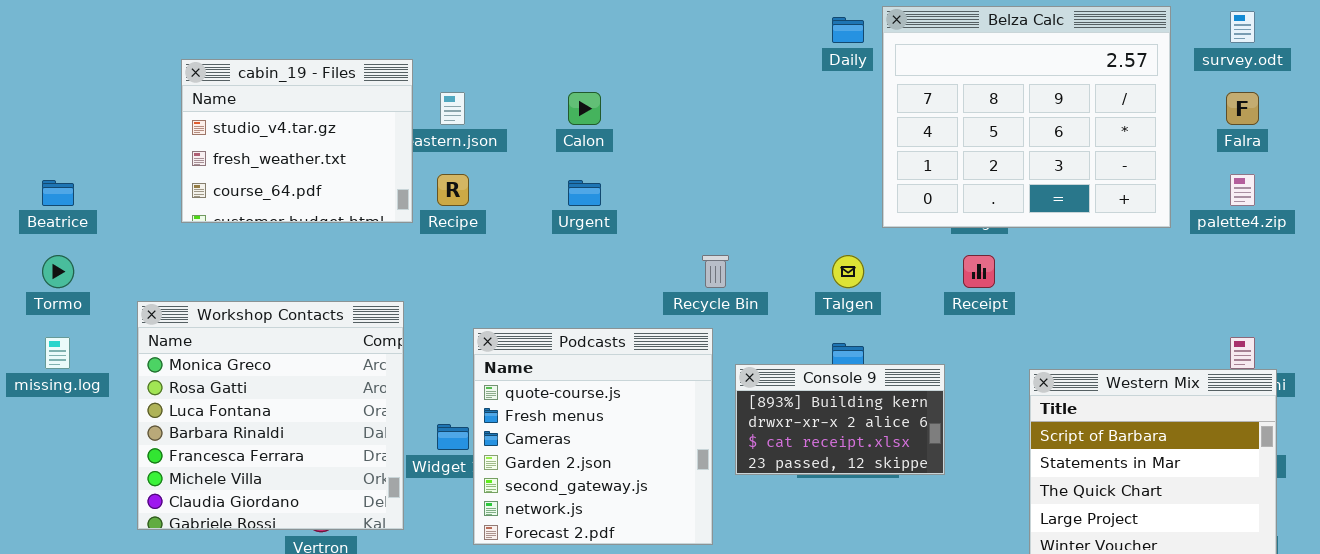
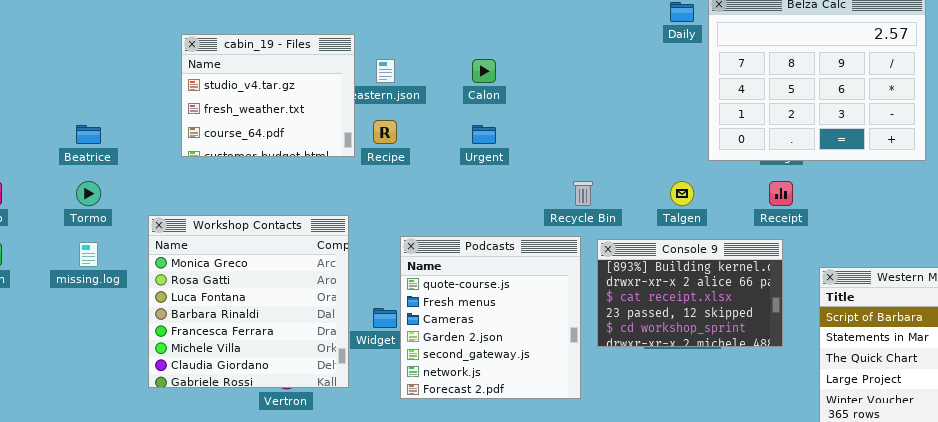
Console 9: [735,364,945,475] -> [597,239,783,347], resized

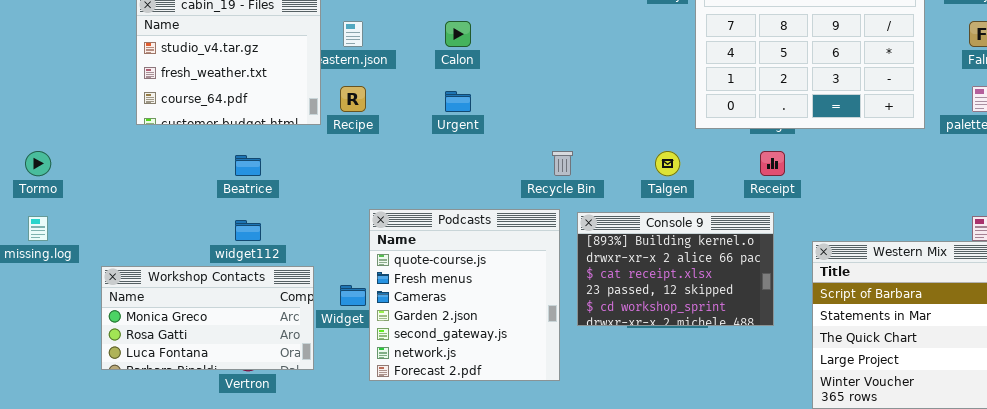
Beatrice: [76,125,101,144] -> [235,155,261,176], moved
Workshop Contacts: [148,215,349,388] -> [101,266,314,370], resized

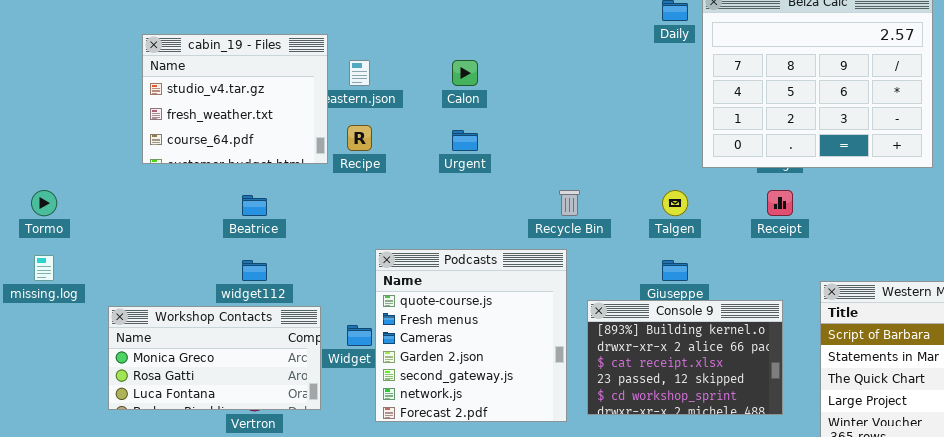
Console 9: [577,212,774,326] -> [587,300,783,415], moved

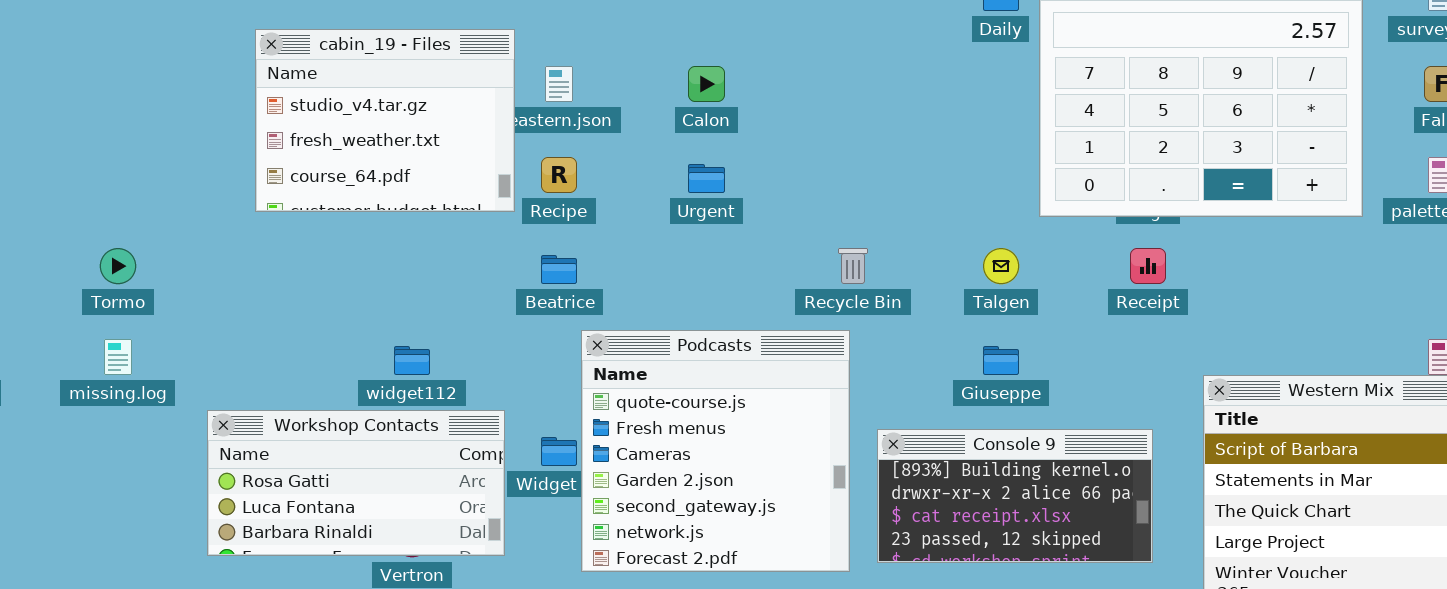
Beatrice: [242,195,267,216] -> [541,255,577,284], moved
Console 9: [587,300,783,415] -> [877,429,1153,563], resized
Workshop Contacts: [108,306,321,410] -> [207,410,505,556], scrolled down 1 row

